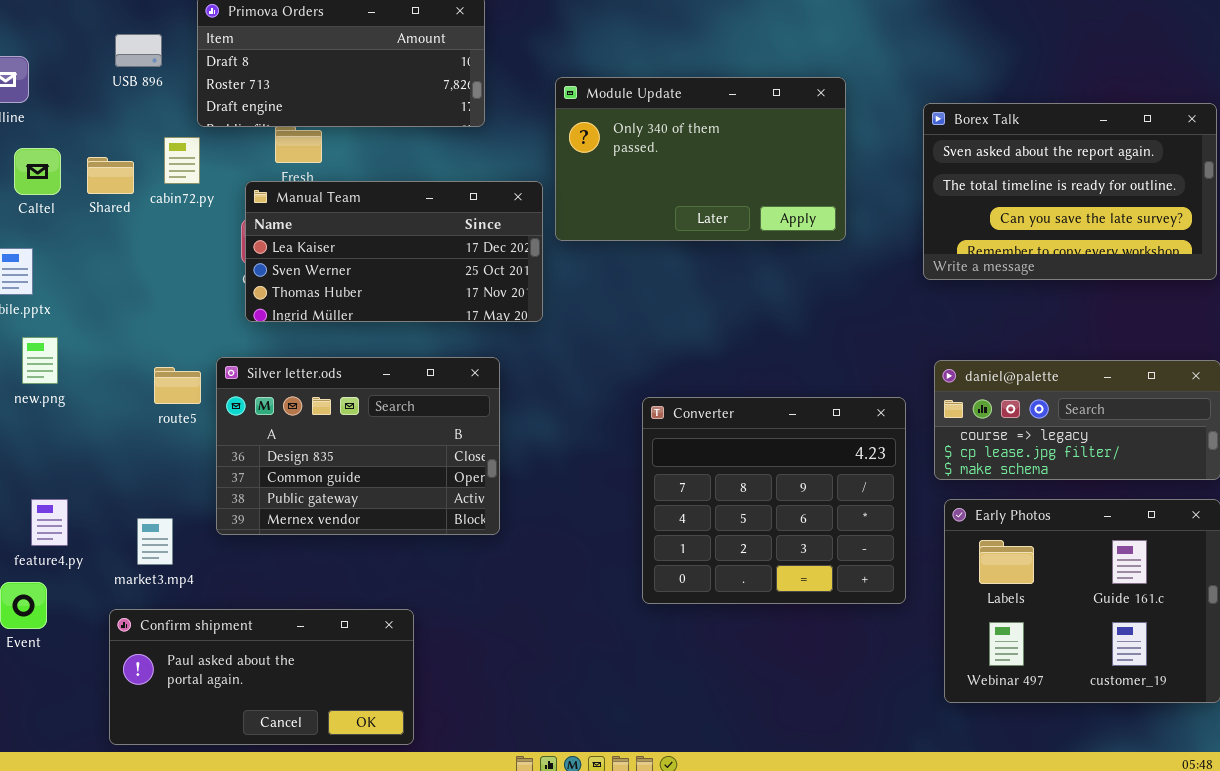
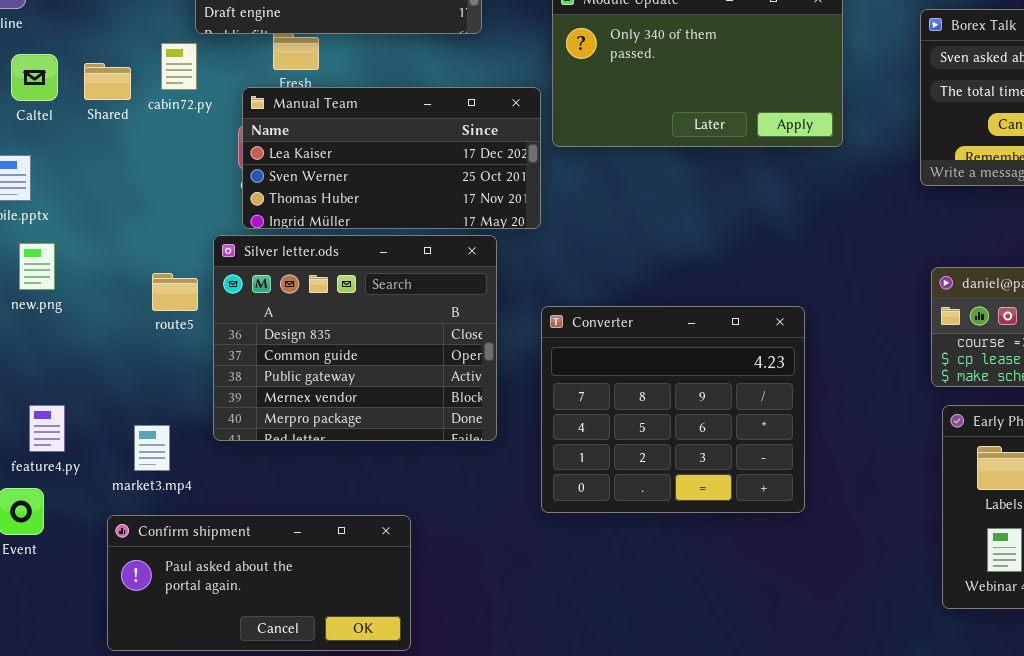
Silver letter.ods: [216,357,500,535] -> [213,235,497,441], resized
Converter: [642,397,906,604] -> [541,306,805,513], moved

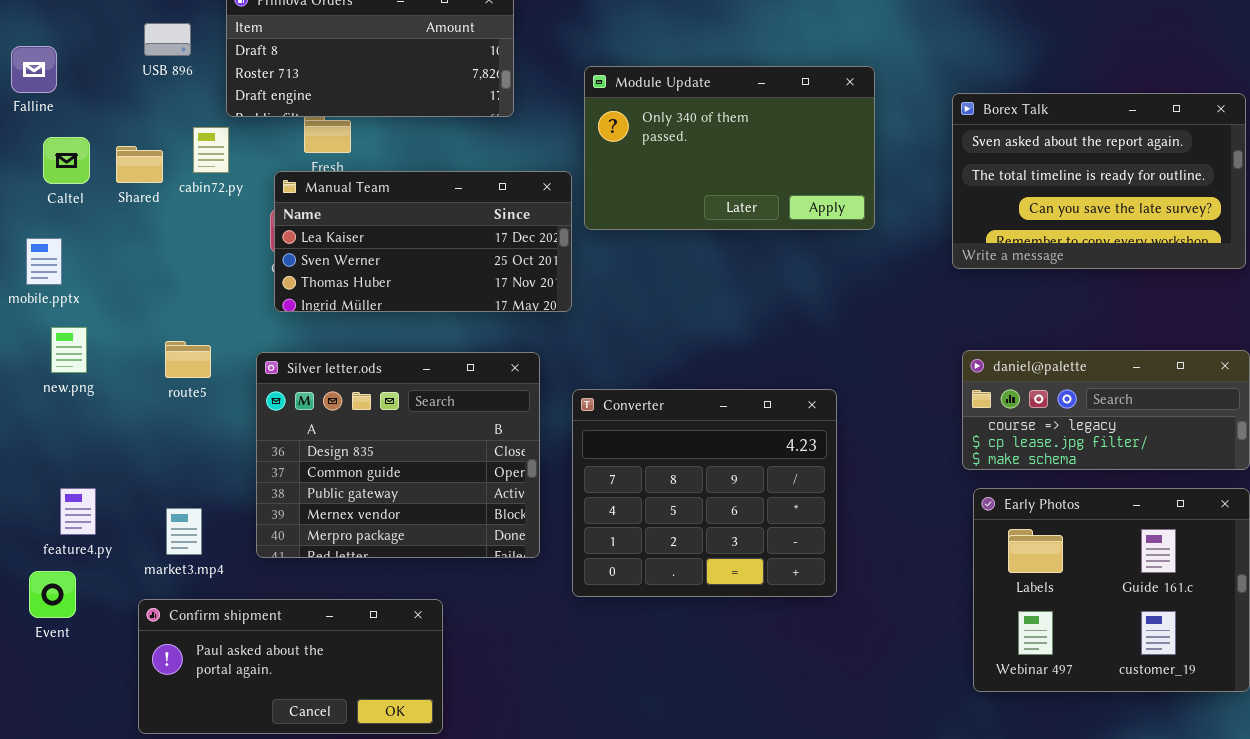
Silver letter.ods: [213,235,497,441] -> [256,352,540,558], moved
route5: [152,273,198,311] -> [165,341,211,378], moved

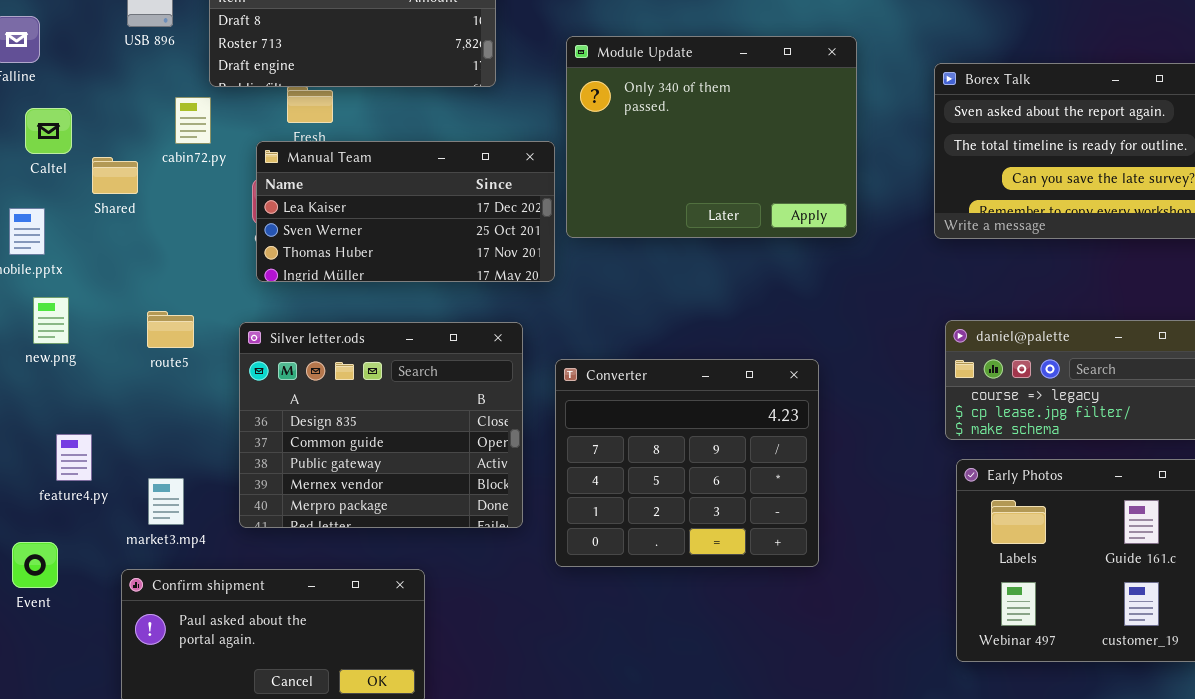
Module Update: [584,66,875,230] -> [566,36,857,238], resized
Shared: [116,146,163,183] -> [92,157,138,194], moved
feature4.py: [60,488,96,535] -> [56,434,92,481], moved

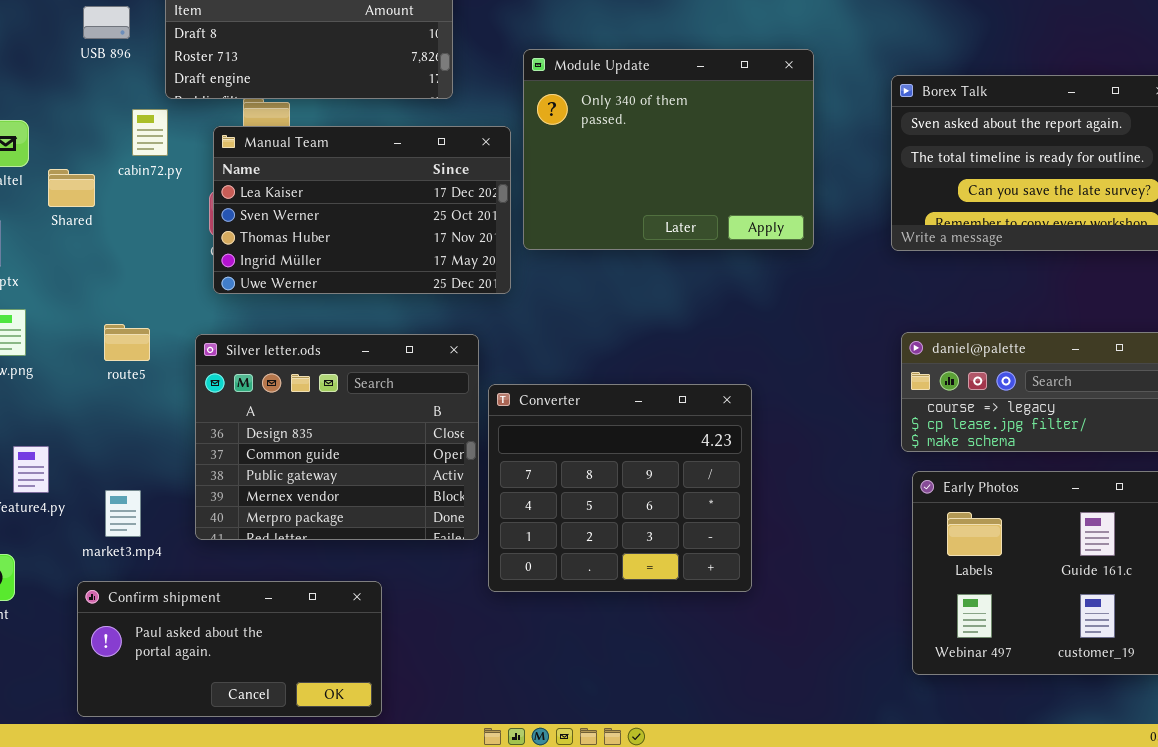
Manual Team: [256,141,555,282] -> [213,126,511,294], resized
Converter: [555,359,819,567] -> [488,384,752,592], moved

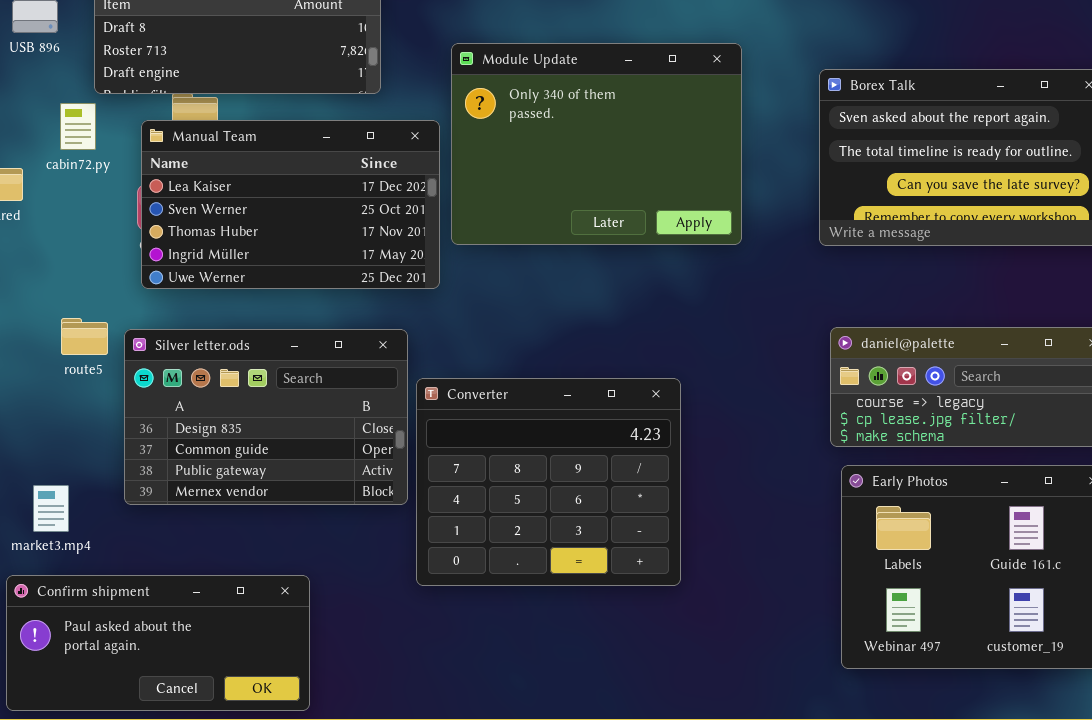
route5: [104,324,150,361] -> [61,318,108,355], moved
Silver letter.ods: [195,334,479,540] -> [124,329,408,505], resized

